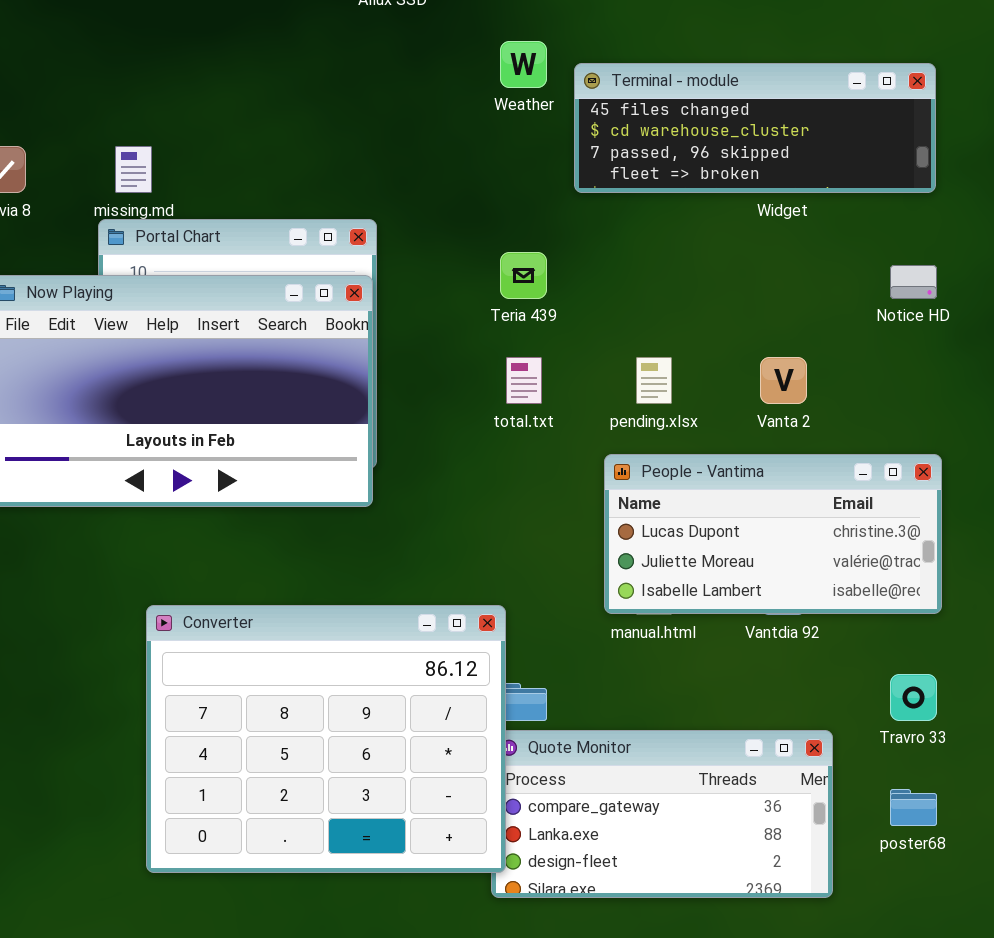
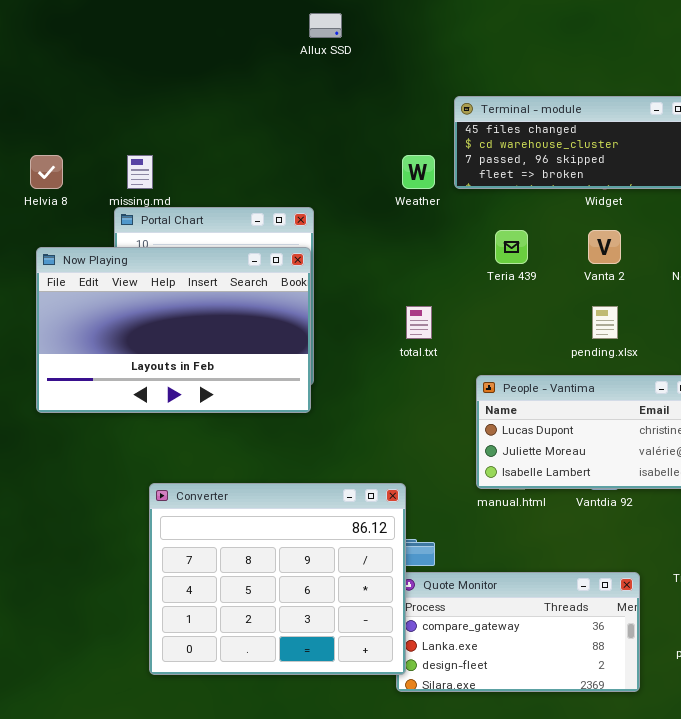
Weather: [500,41,547,88] -> [402,155,435,189], moved
Teria 439: [500,252,547,299] -> [495,230,528,264], moved
pending.xlsx: [636,357,672,404] -> [592,306,618,339], moved
Vanta 2: [760,357,807,404] -> [588,230,621,264], moved

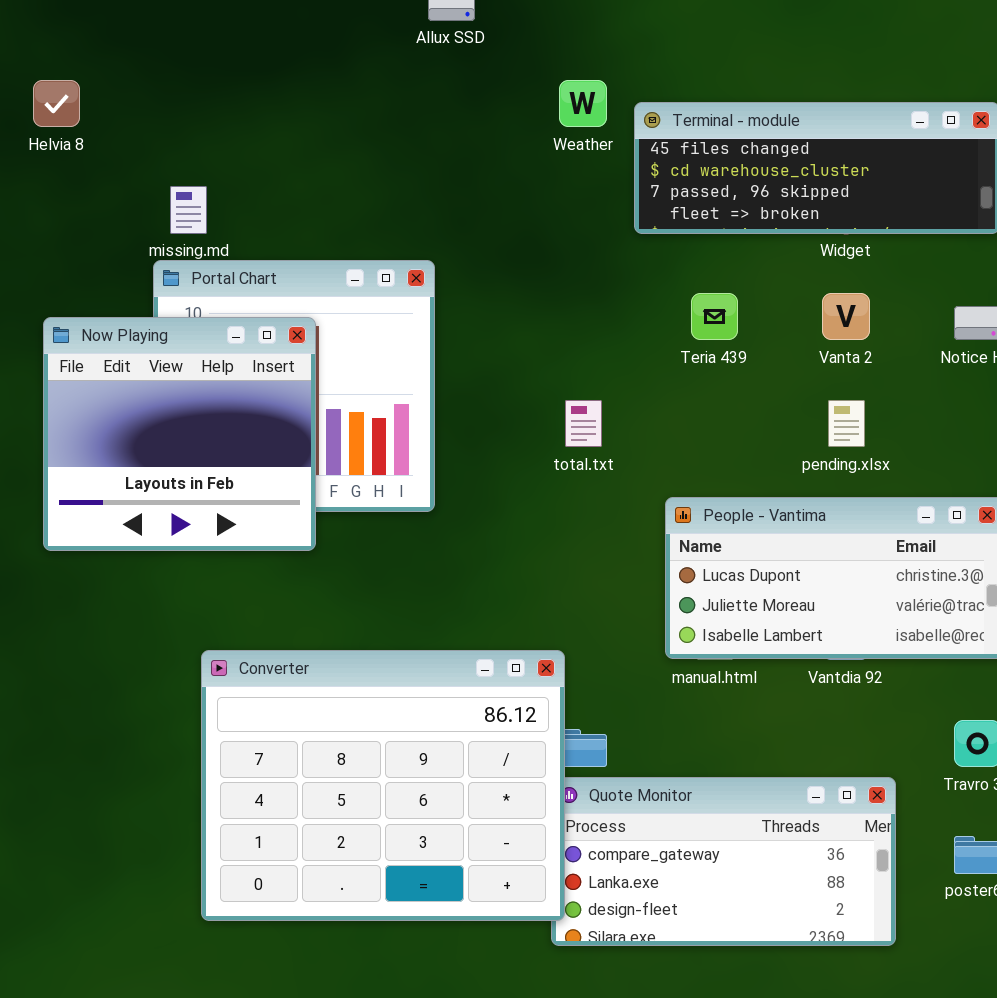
Helvia 8: [30,155,63,189] -> [33,80,80,127], moved
Weather: [402,155,435,189] -> [559,80,607,127], moved
Now Playing: [36,247,311,413] -> [43,317,316,551], resized

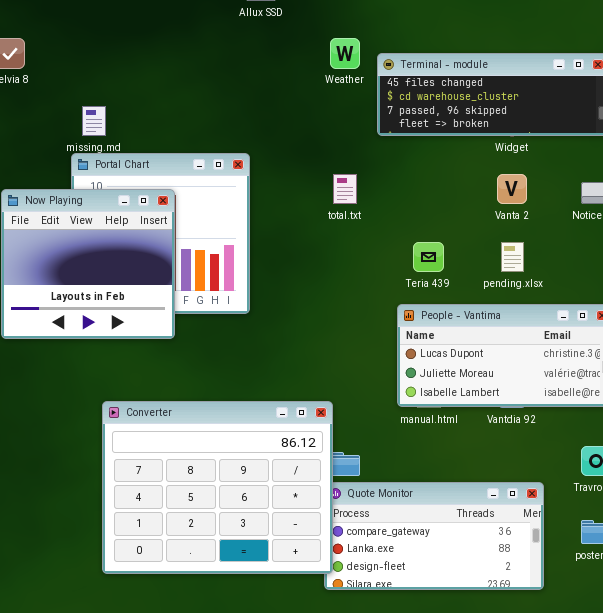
Teria 439: [691,293,738,340] -> [413,242,444,272], moved
total.txt: [565,400,602,447] -> [333,174,357,204], moved

